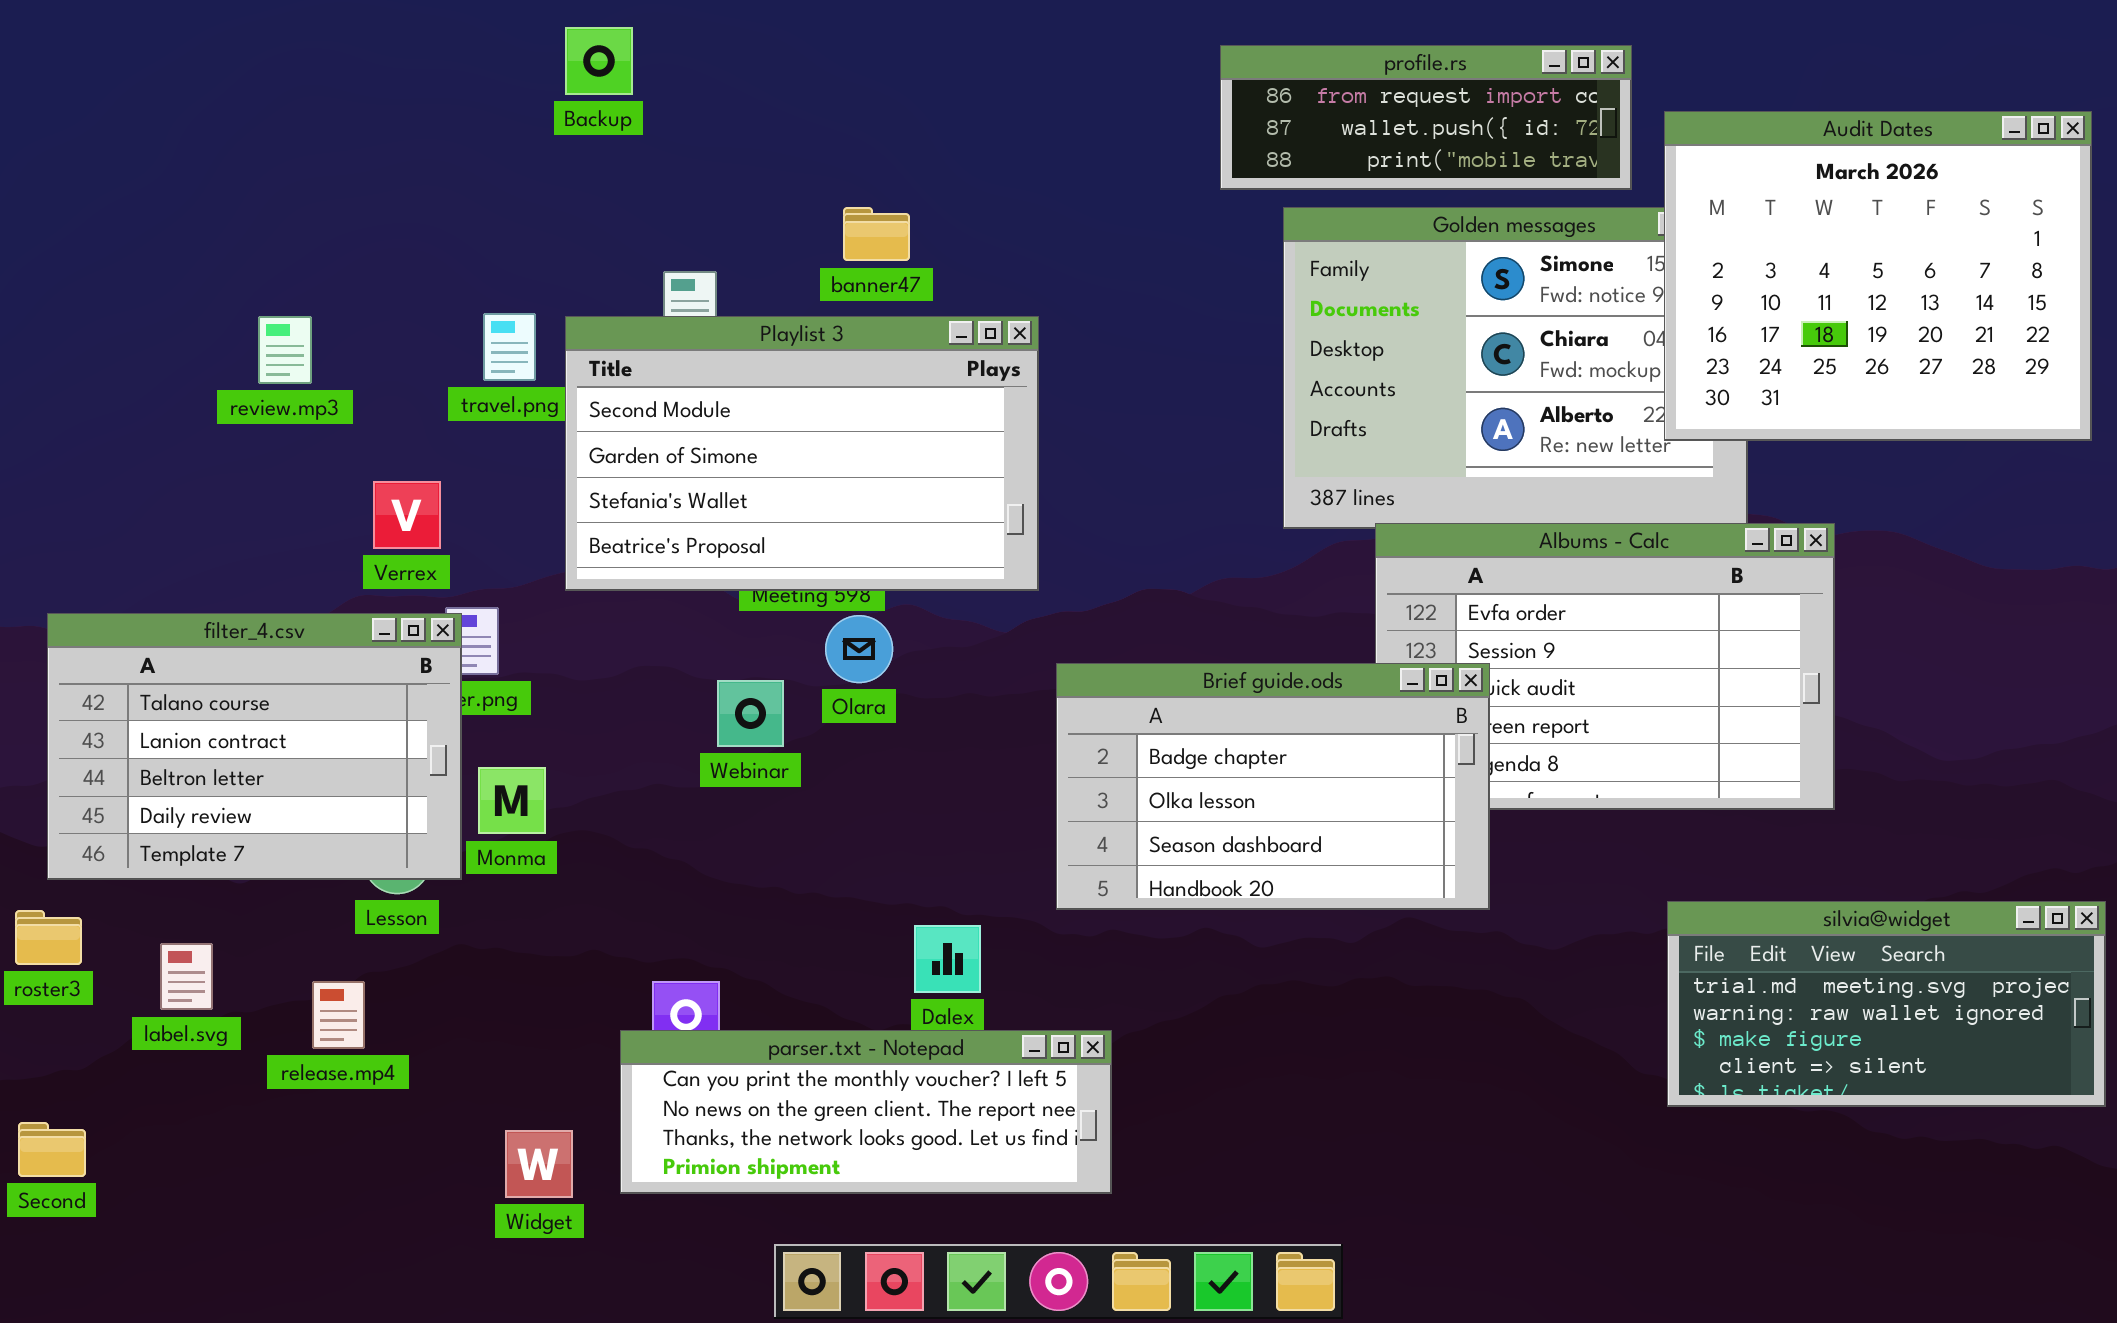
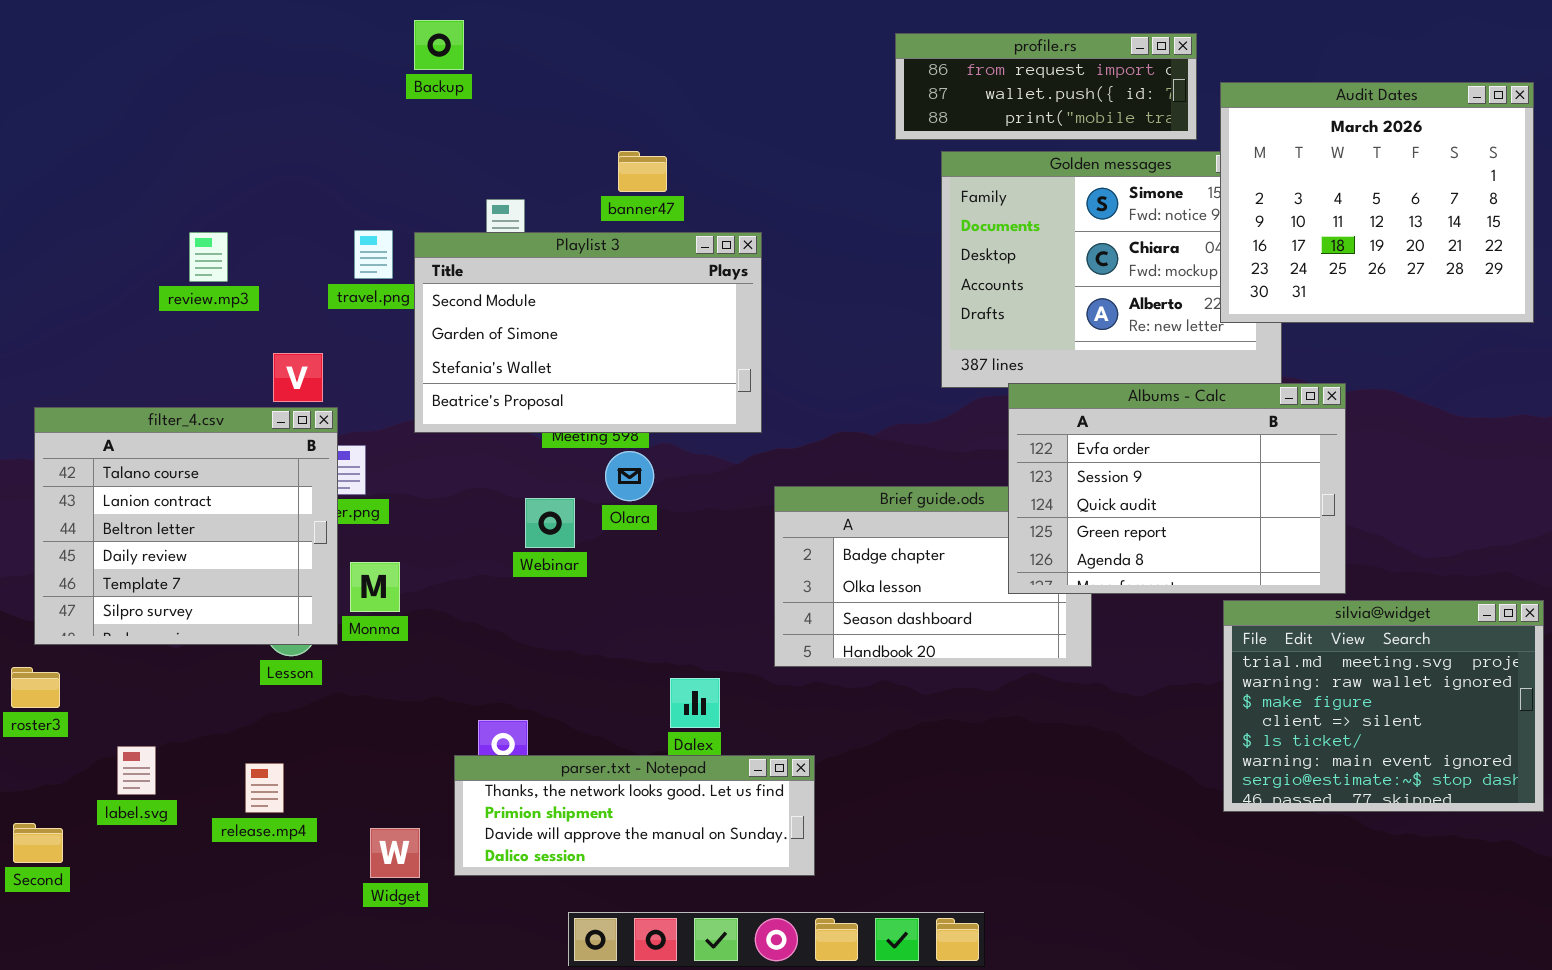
Albums - Calc: [1375,523,1835,810] -> [1008,383,1346,594], raised
filter_4.csv: [47,613,462,880] -> [34,407,338,645], resized
silvia@widget: [1667,901,2106,1107] -> [1223,600,1544,812], resized
label.svg: [160,943,213,1010] -> [117,746,156,795], moved
release.mp4: [312,981,365,1049] -> [245,763,284,813], moved
parser.txt - Notepad: [620,1030,1112,1194] -> [454,755,815,876], scrolled down 2 rows

